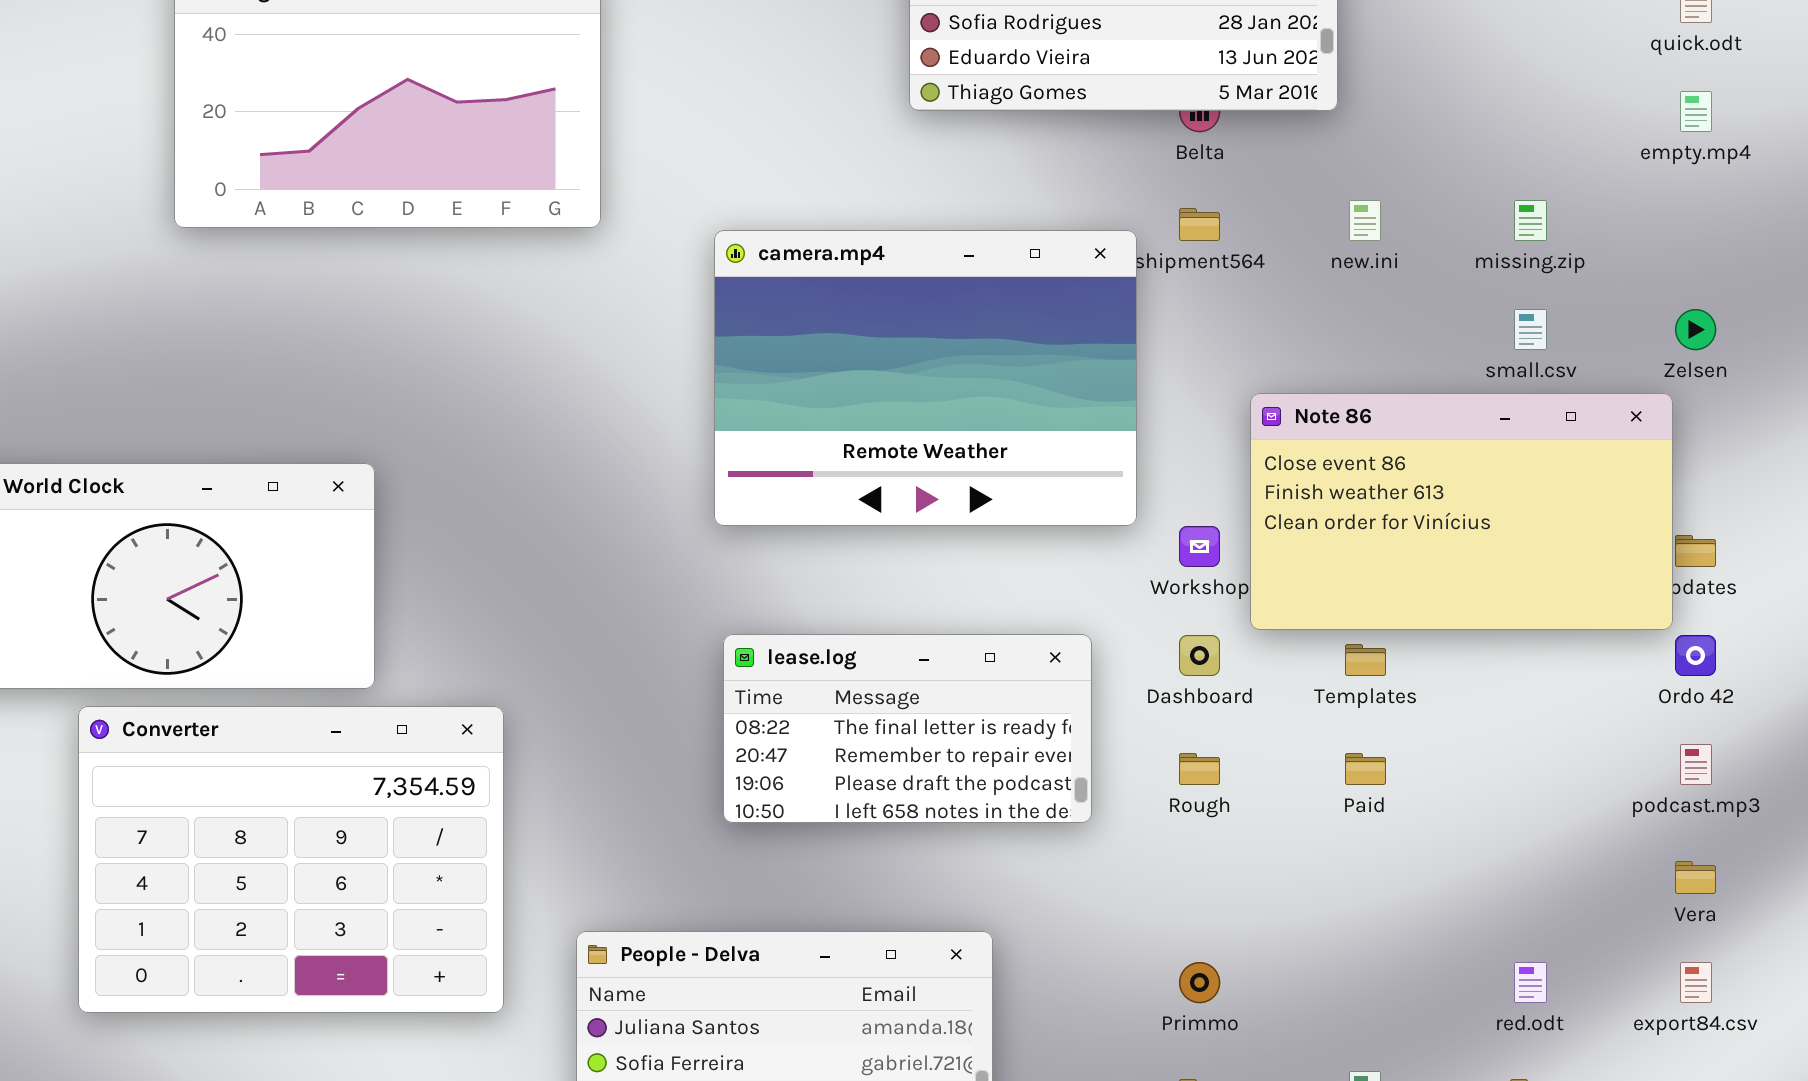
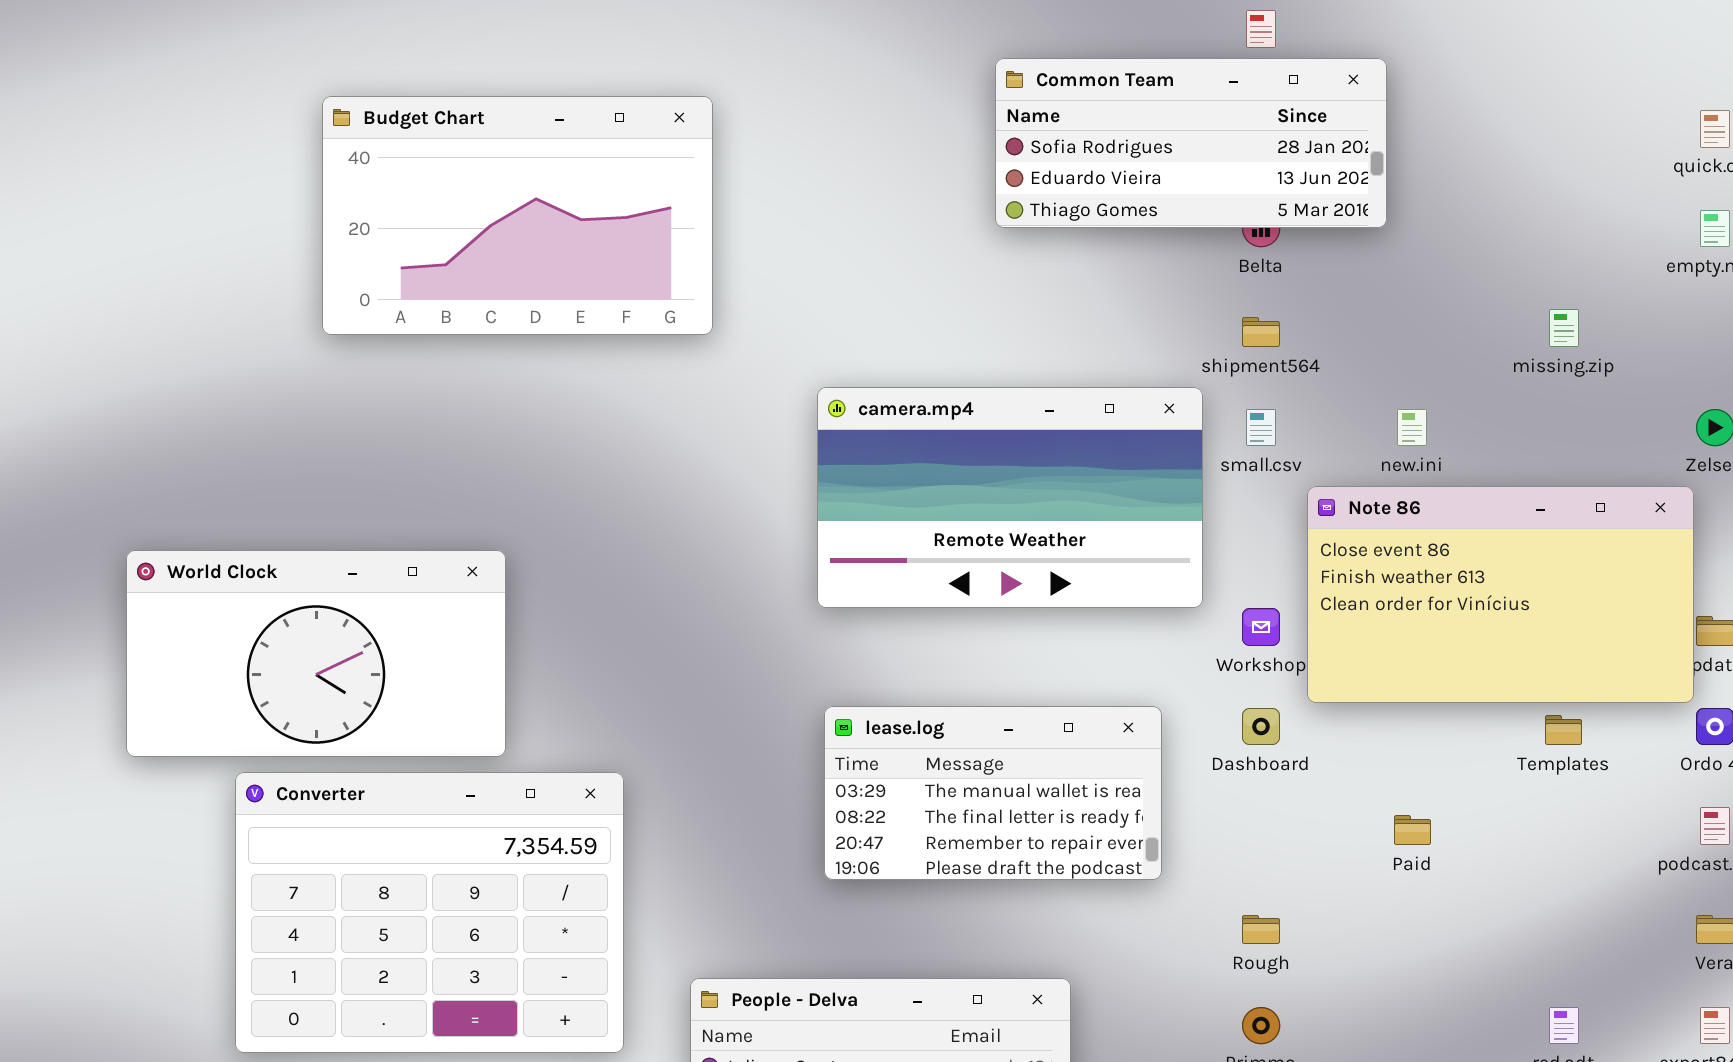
new.ini: [1349,200,1381,241] -> [1397,409,1427,446], moved
camera.mp4: [714,230,1137,526] -> [817,387,1203,608], resized
small.csv: [1514,309,1547,350] -> [1246,409,1276,446], moved
lease.log: [723,634,1092,823] -> [824,706,1162,880], scrolled up 1 row
Templates: [1345,644,1386,676] -> [1545,715,1582,745], moved
Rough: [1179,753,1220,785] -> [1242,915,1280,944], moved

